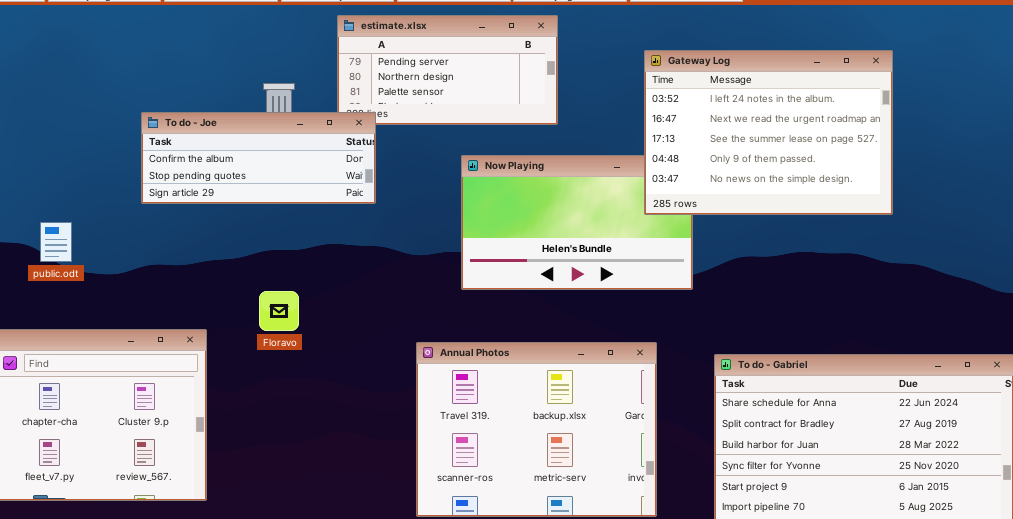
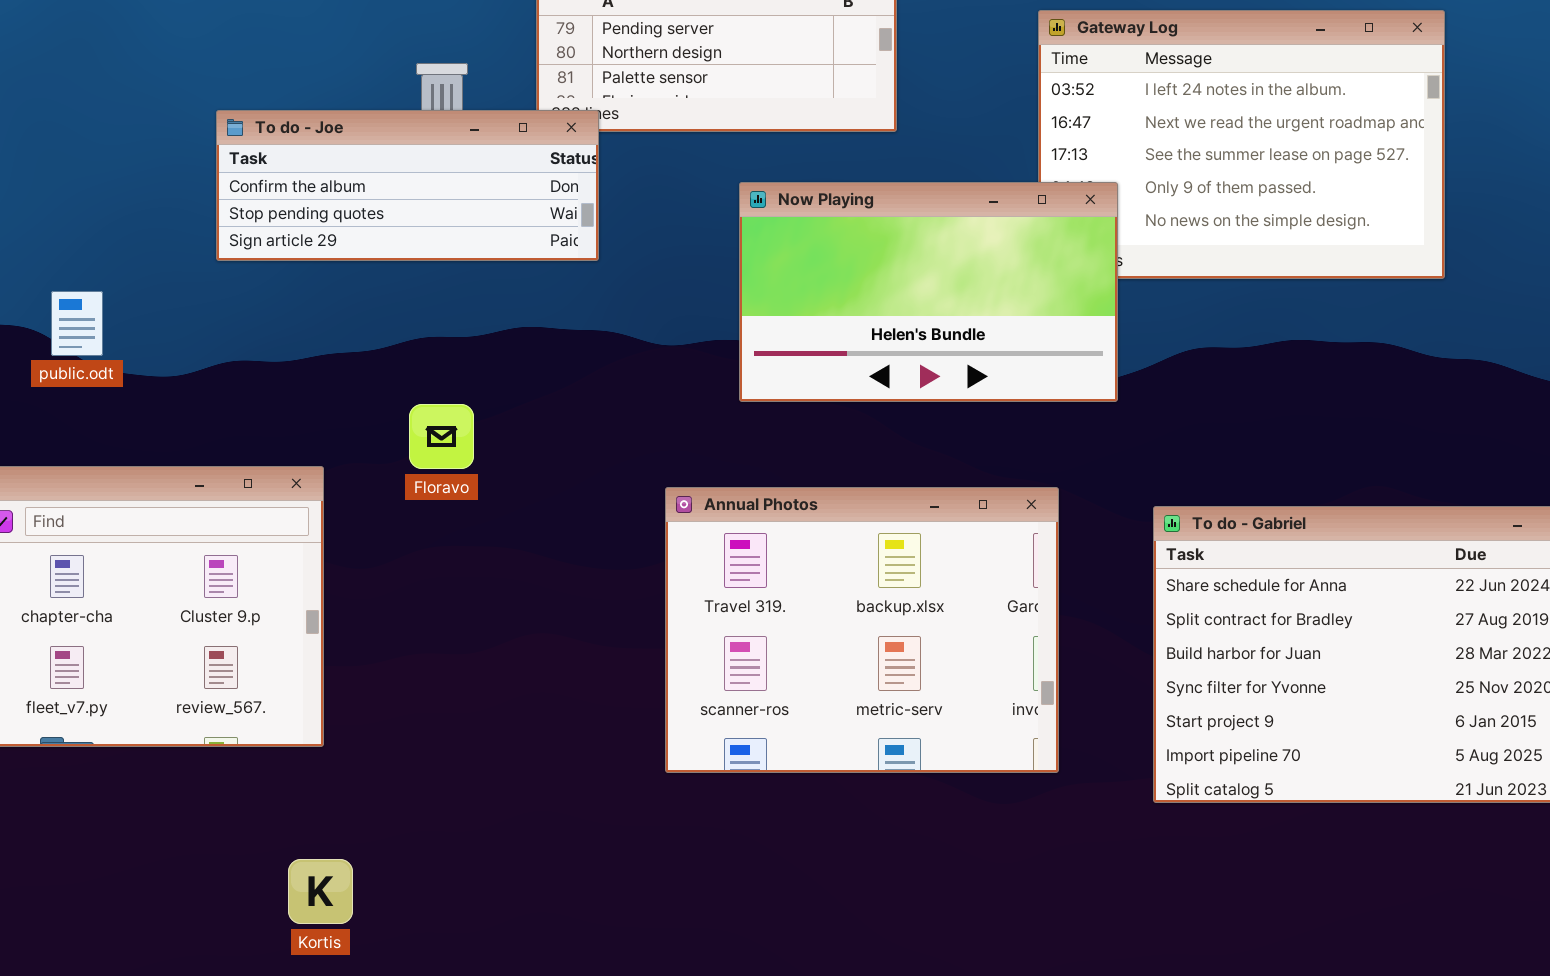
Now Playing: [461,155,693,290] -> [739,182,1118,402], raised

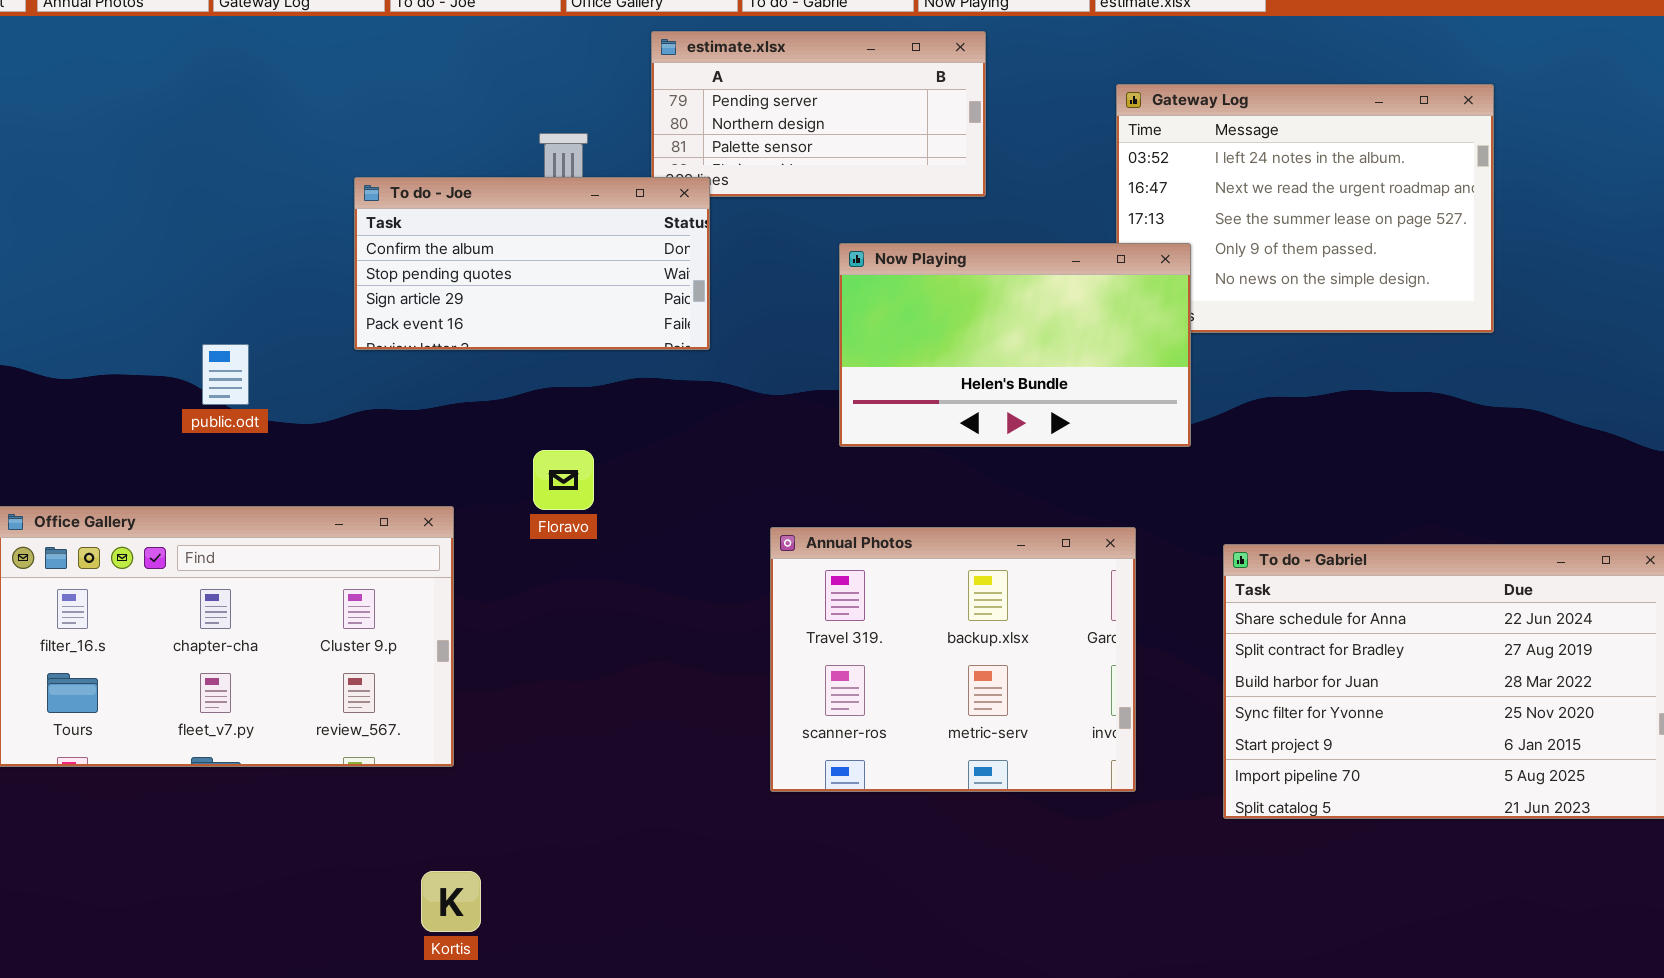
To do - Joe: [216,110,599,261] -> [354,177,710,350], resized

